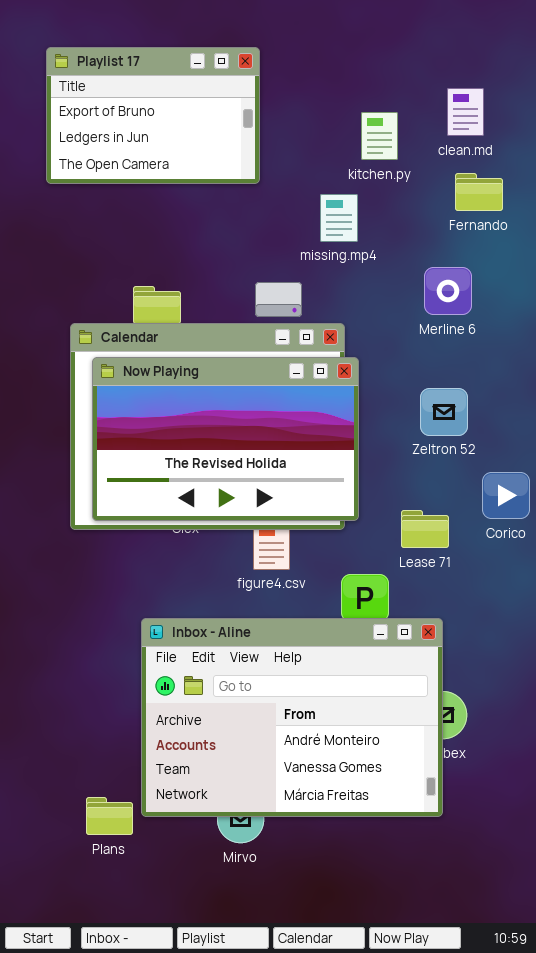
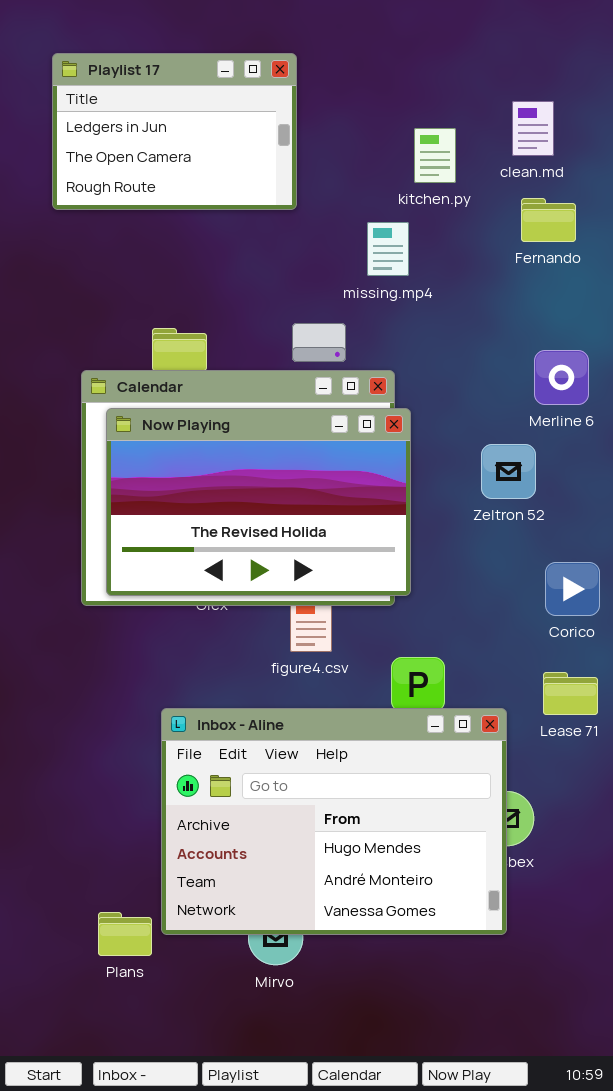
Playlist 17: [46,47,260,184] -> [52,53,297,210], scrolled down 1 row
Merline 6: [424,267,472,315] -> [534,350,589,405], moved
Corico: [482,472,530,519] -> [545,562,600,616], moved
Lease 71: [401,510,449,548] -> [543,672,598,715], moved
Inbox - Aline: [141,618,443,817] -> [161,708,507,935], scrolled up 1 row

